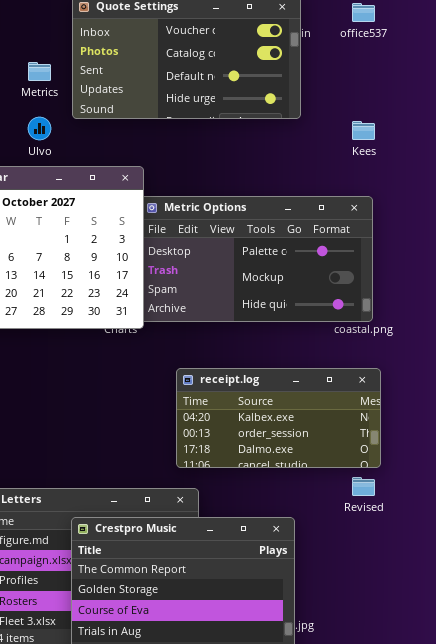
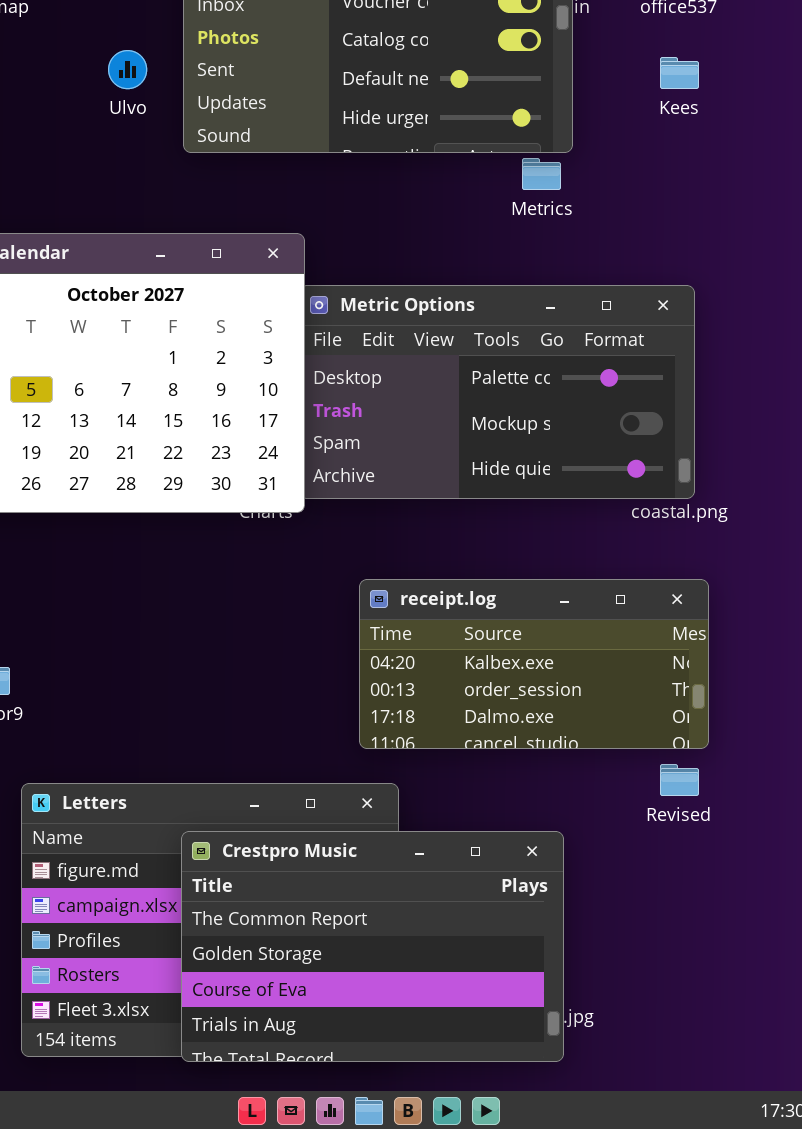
Metrics: [28,62,51,81] -> [522,158,561,190], moved
Ulvo: [28,117,51,140] -> [108,50,147,89], moved
Kees: [352,121,375,140] -> [660,57,699,89], moved

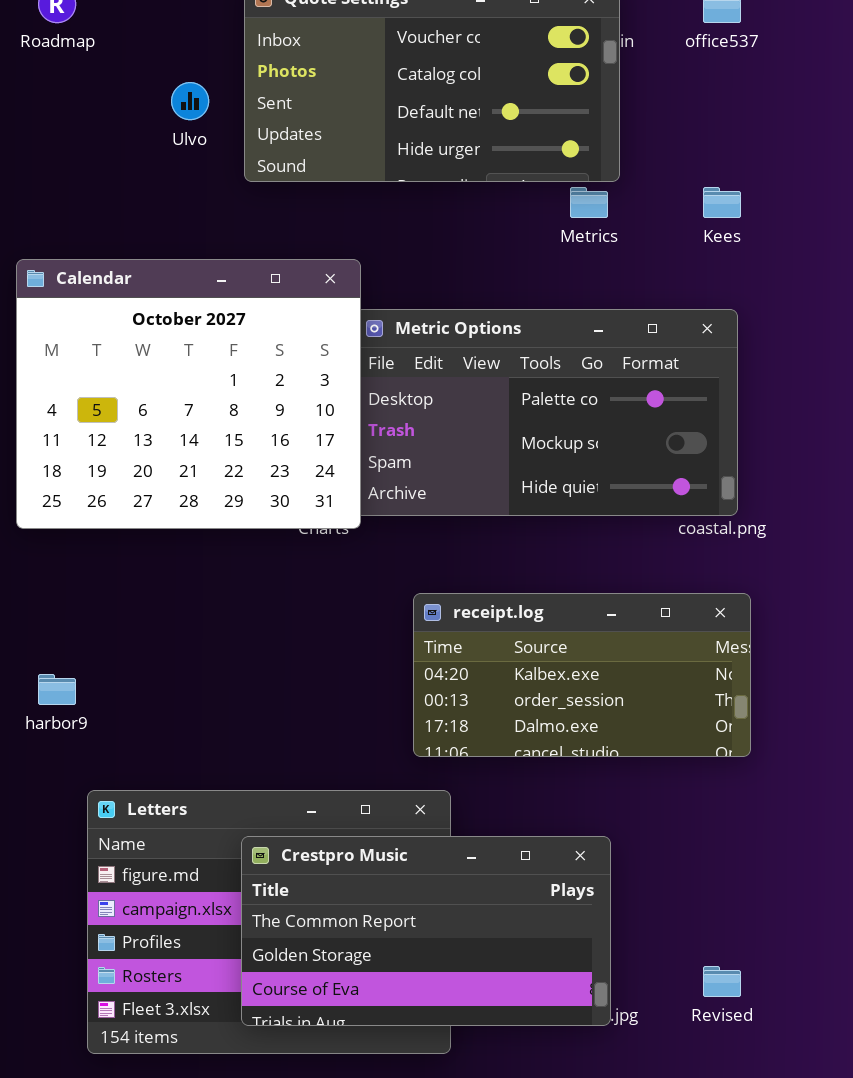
Kees: [660,57,699,89] -> [703,187,741,218], moved
Revised: [660,764,699,796] -> [703,966,741,997], moved
Crestpro Music: [181,831,564,1062] -> [241,836,611,1026], resized

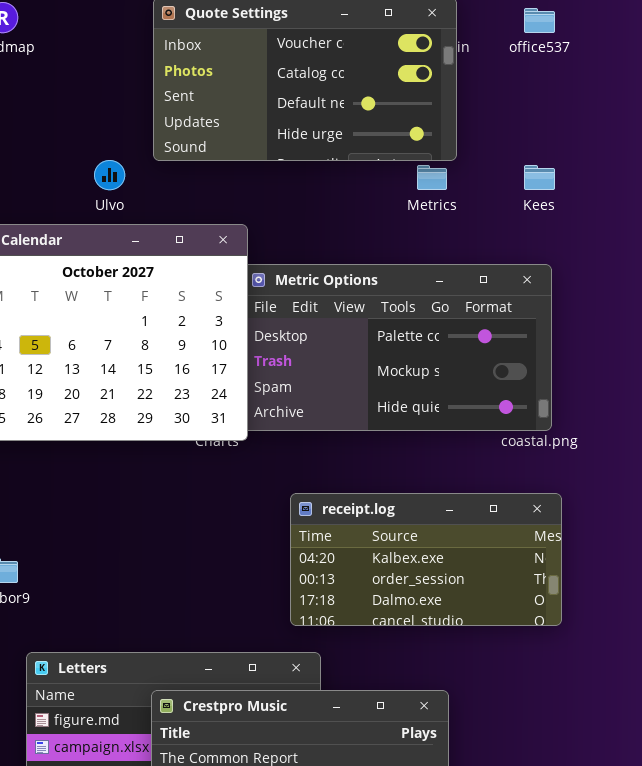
Ulvo: [171,82,209,120] -> [94,160,125,190], moved

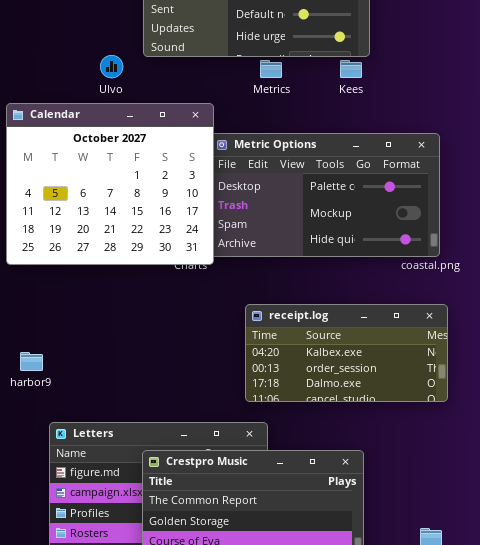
Metrics: [417,165,447,190] -> [260,60,282,78], moved
Kees: [524,165,555,190] -> [340,60,362,78], moved

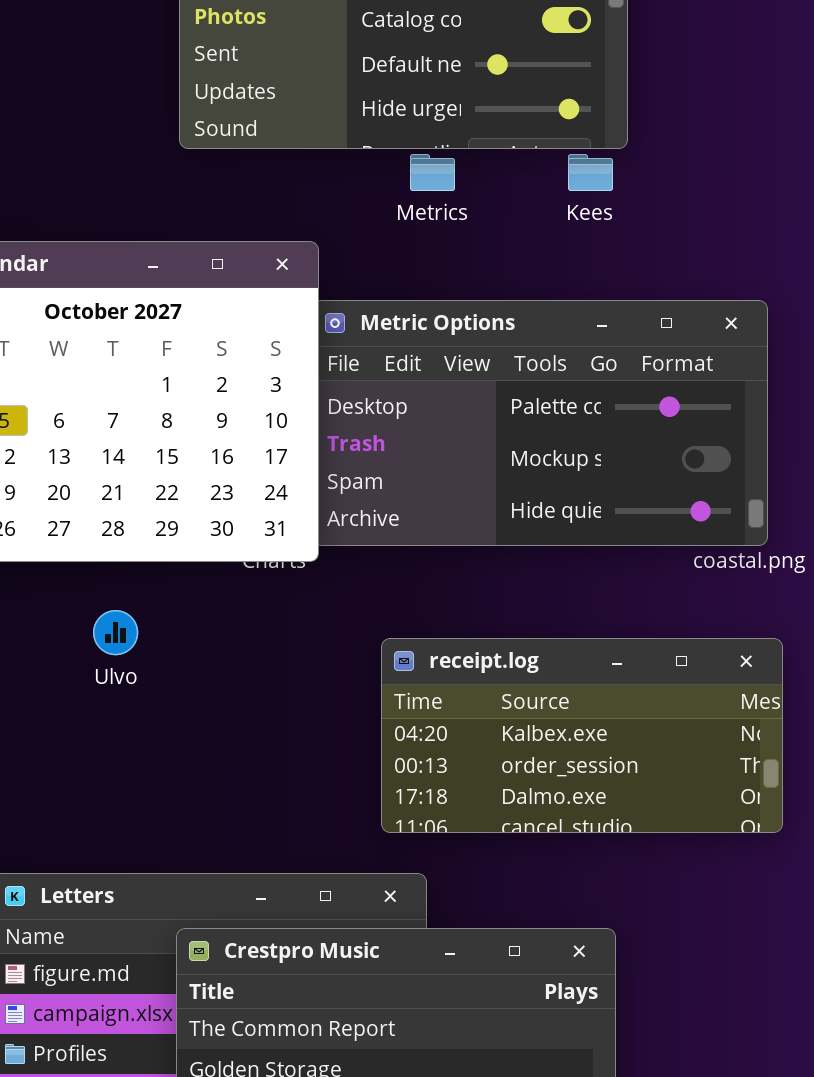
Ulvo: [100,55,123,78] -> [93,610,138,655], moved

